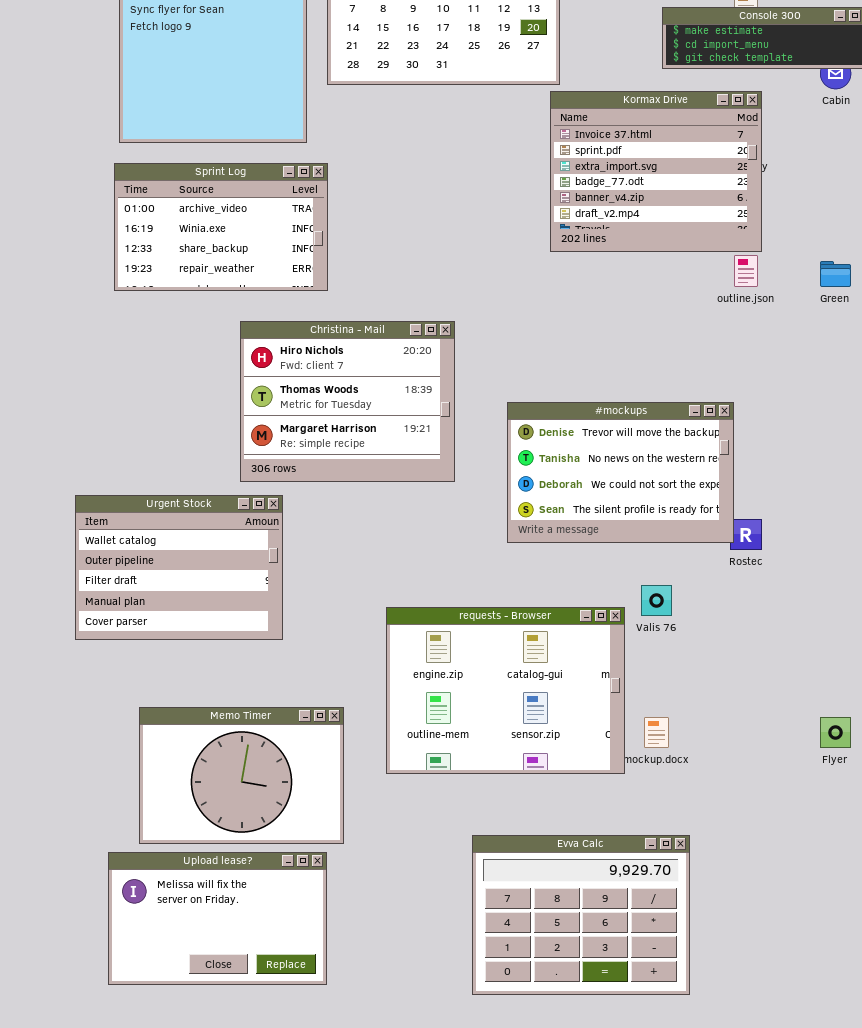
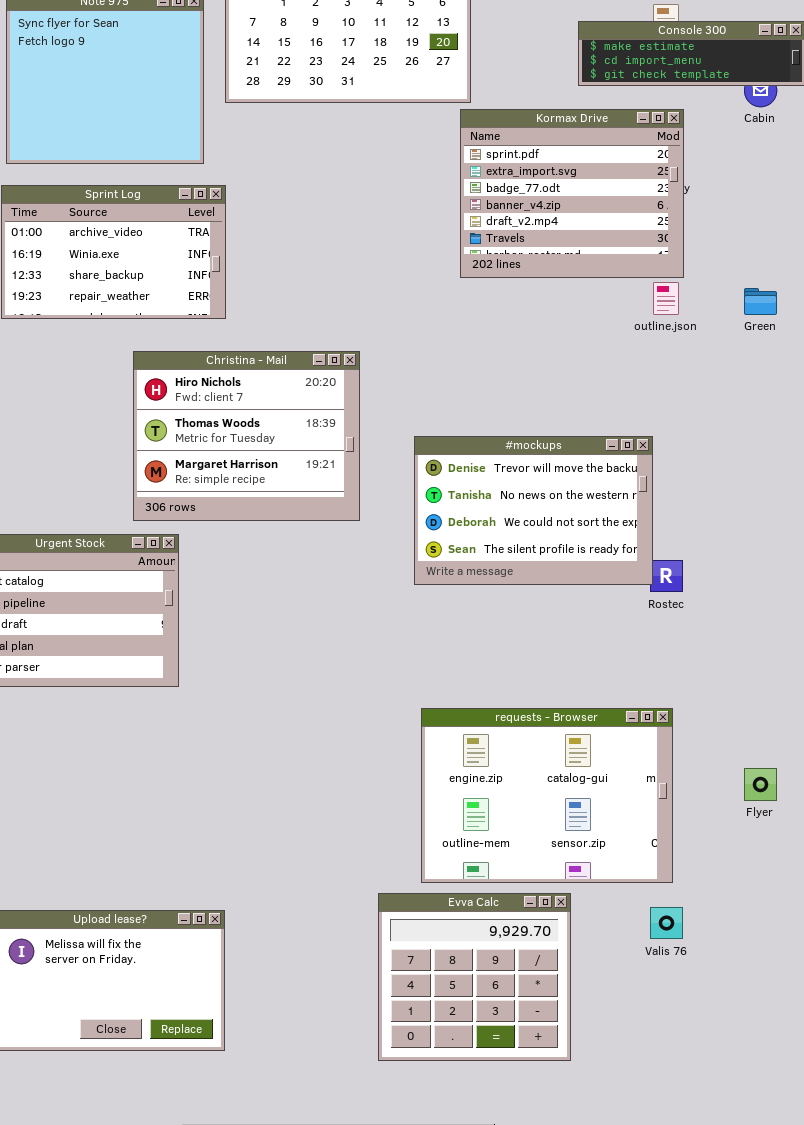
Kormax Drive: [550,91,762,252] -> [460,109,684,278], scrolled down 1 row
Valis 76: [641,585,672,616] -> [650,907,683,939], moved
requests - Browser: [386,607,625,774] -> [421,708,673,883], moved
Memo Timer: [139,707,344,844] -> none, closed
Evva Calc: [472,835,690,995] -> [378,893,571,1061], resized

